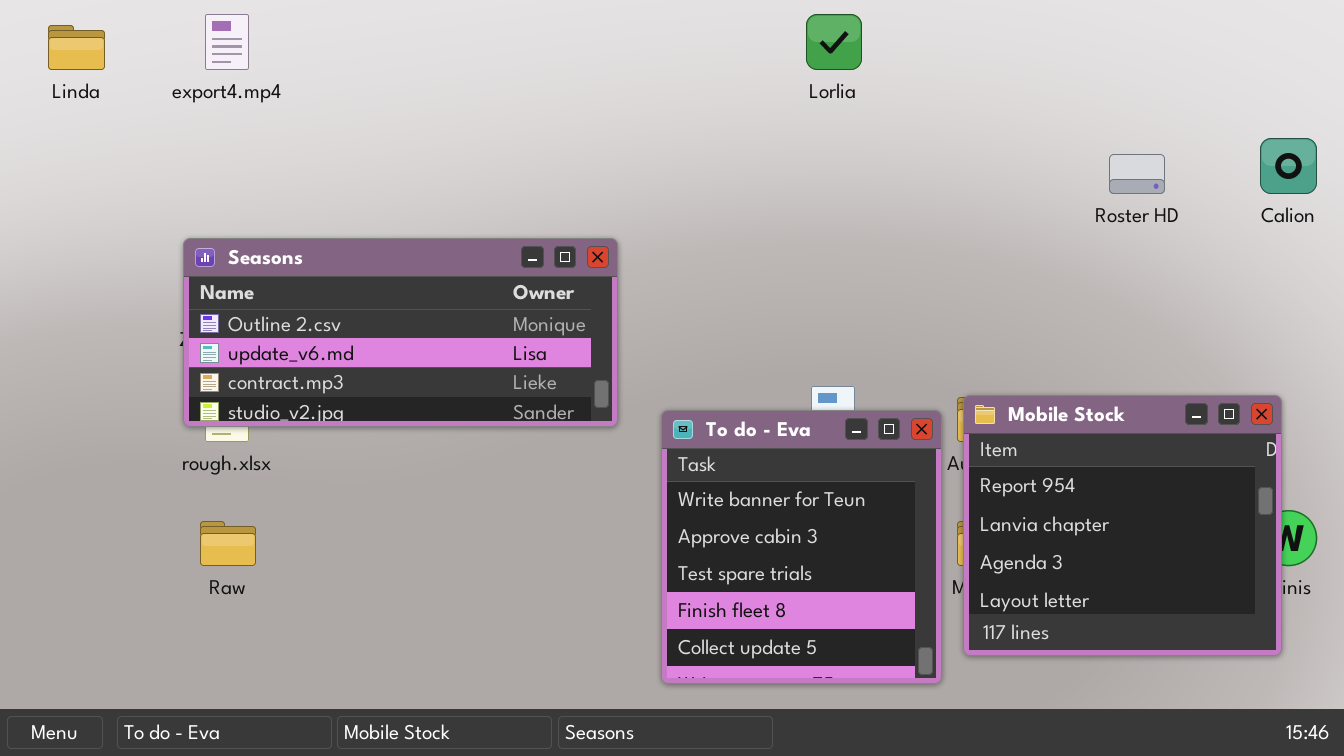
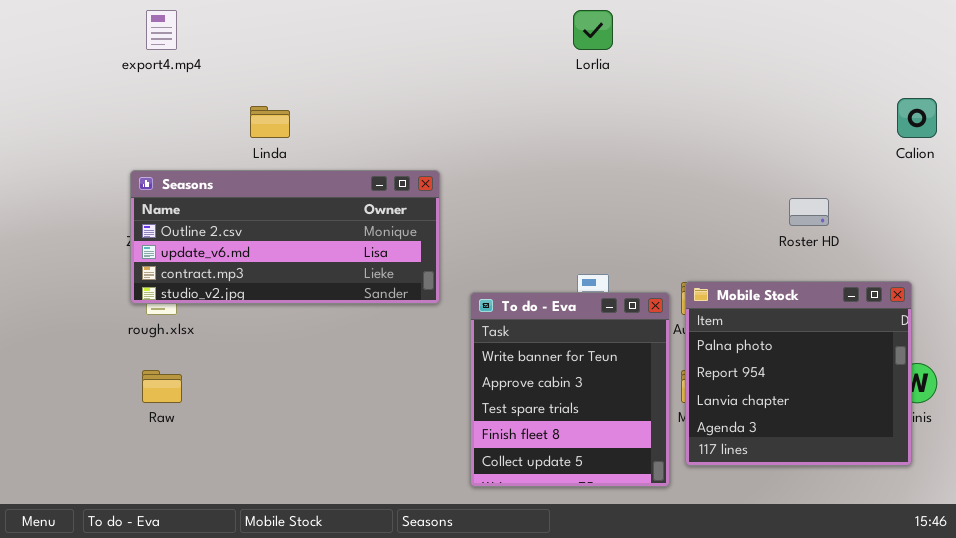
Linda: [48,25,105,70] -> [250,106,290,138], moved
Roster HD: [1109,154,1165,194] -> [789,198,829,226], moved
Mobile Stock: [963,395,1282,656] -> [685,281,912,466], scrolled up 1 row

